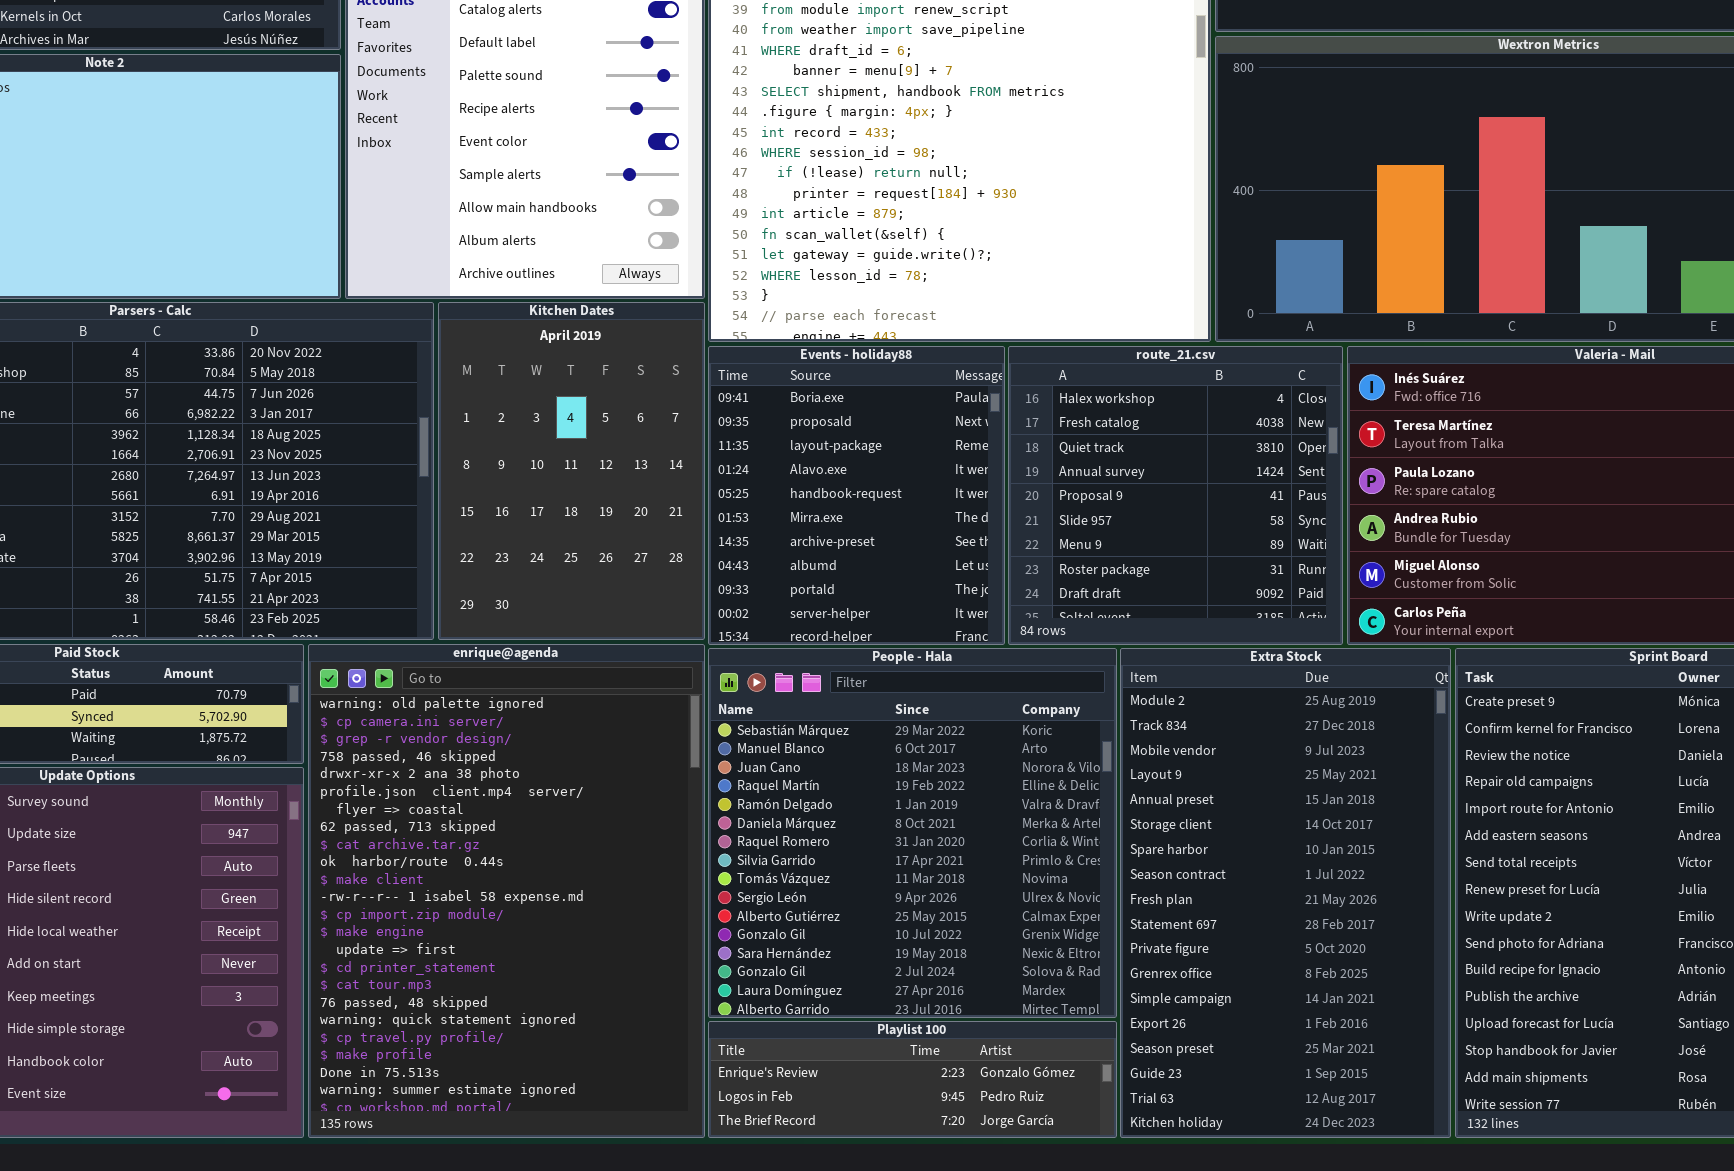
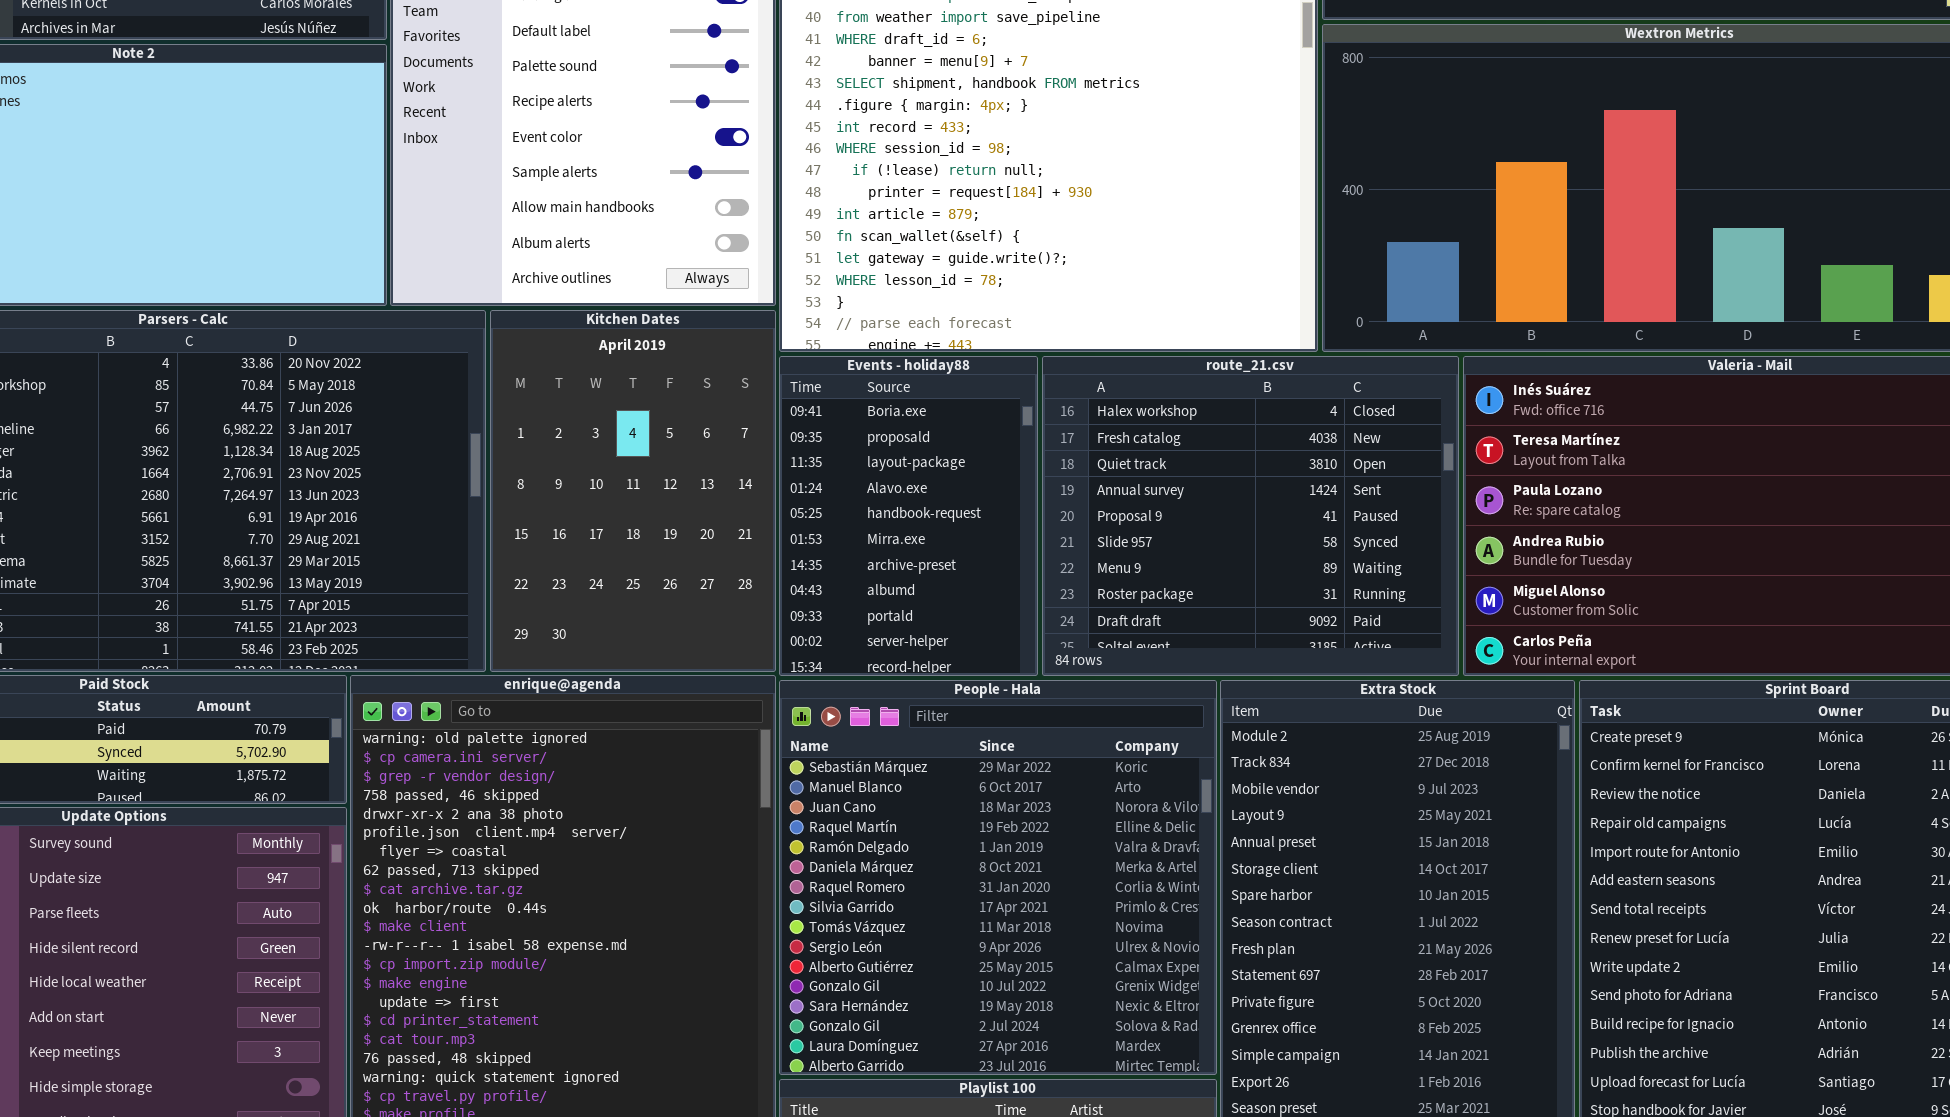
Events - holiday88: [708,346,1005,645] -> [779,356,1038,676], resized
route_21.csv: [1008,346,1343,645] -> [1042,356,1459,676], resized

